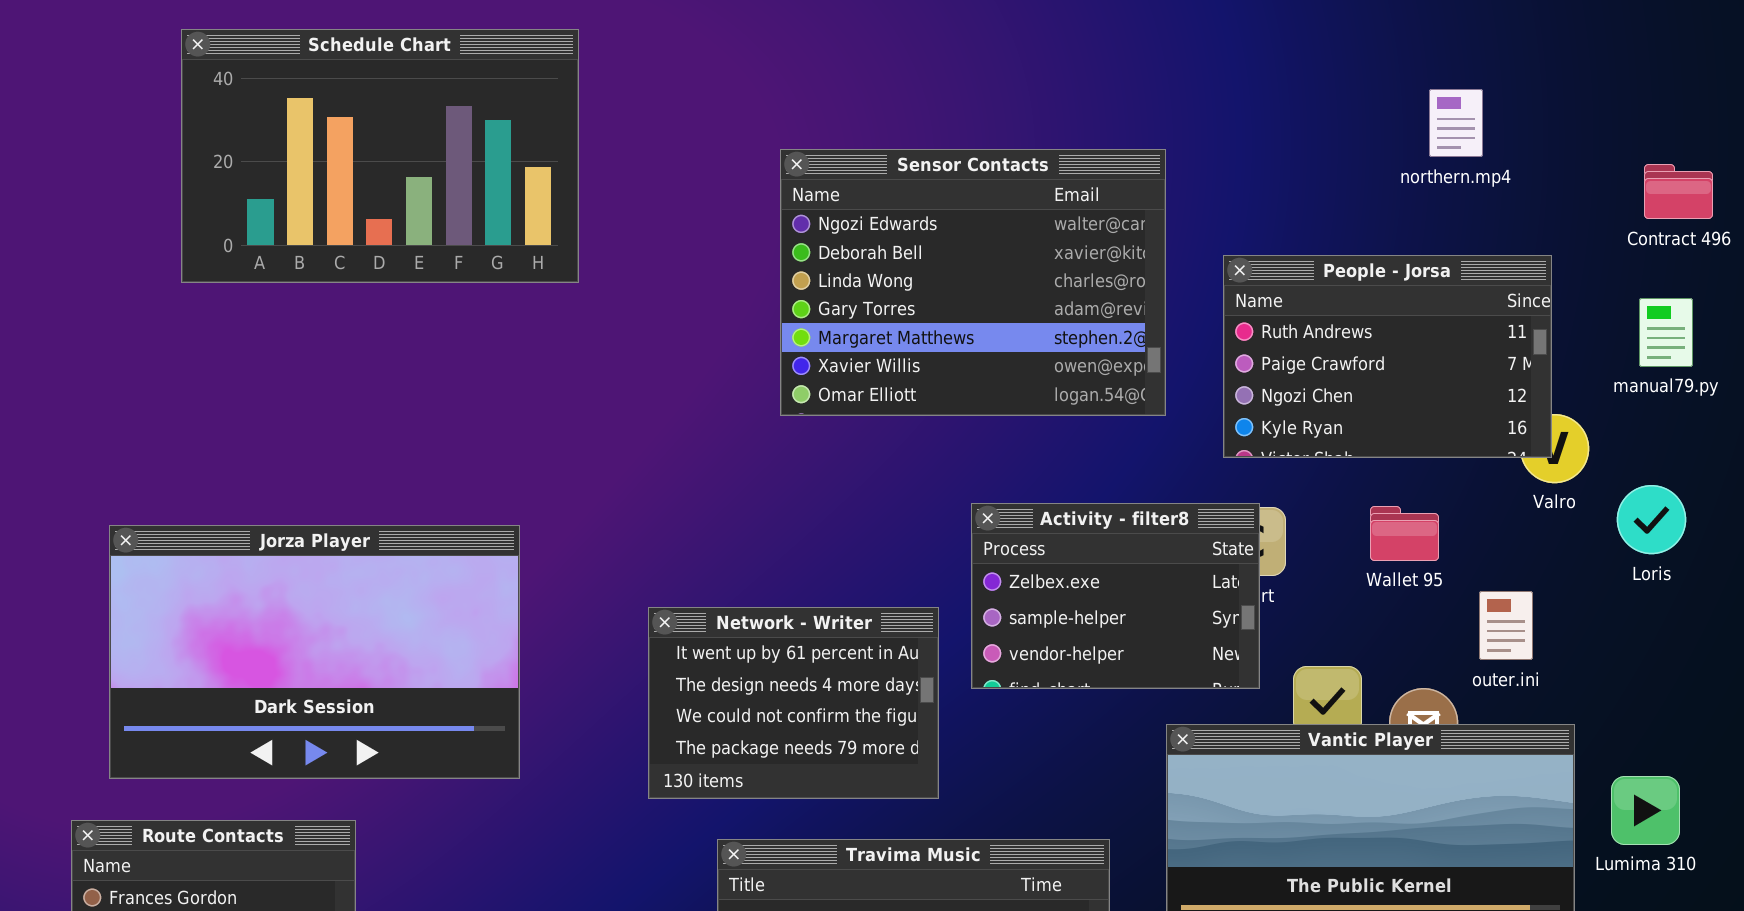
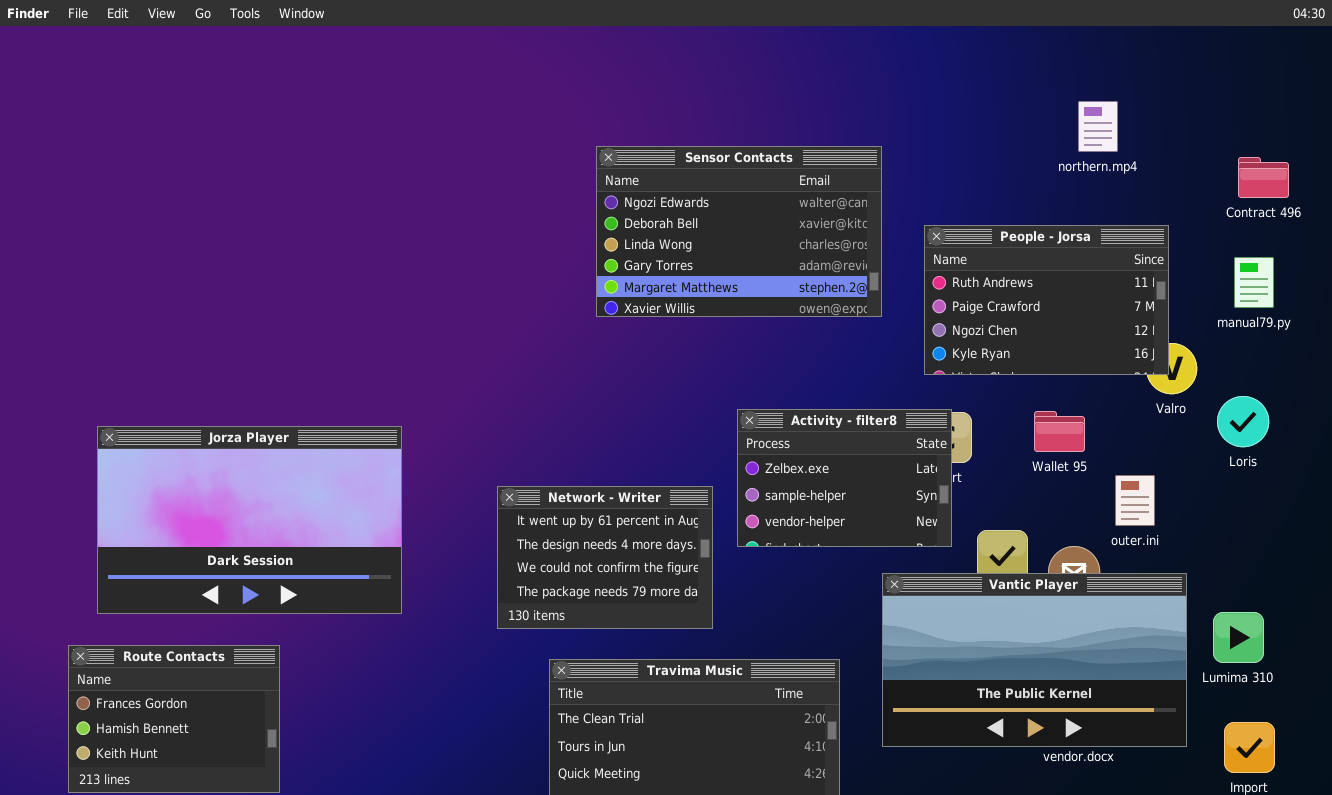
Schedule Chart: [181,29,579,283] -> none, closed
Sensor Contacts: [780,149,1166,416] -> [596,146,882,317], resized

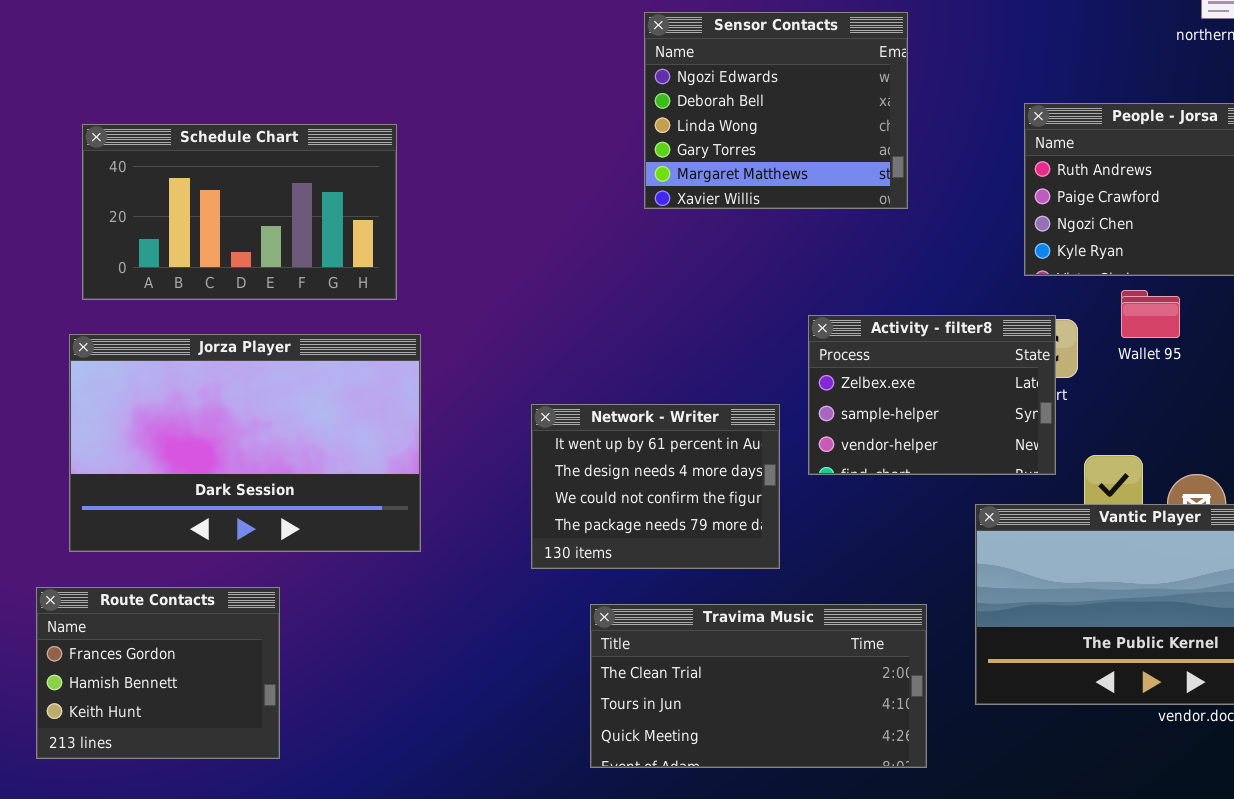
Sensor Contacts: [596,146,882,317] -> [644,12,908,209], resized
Schedule Chart: none -> [82,124,397,300], opened
Wallet 95: [1034,411,1085,452] -> [1121,290,1180,338], moved

